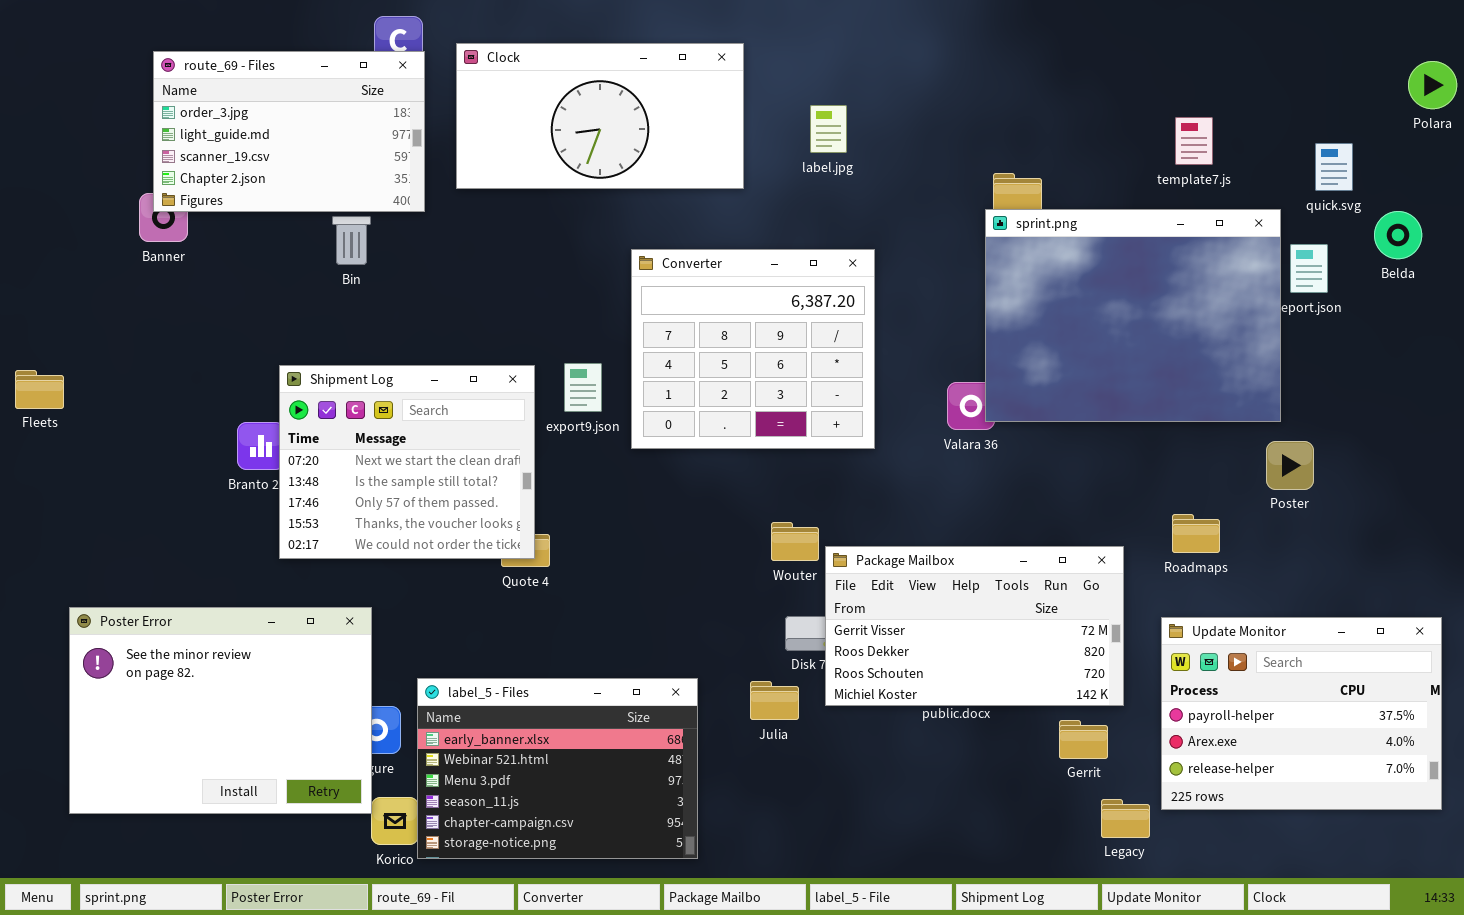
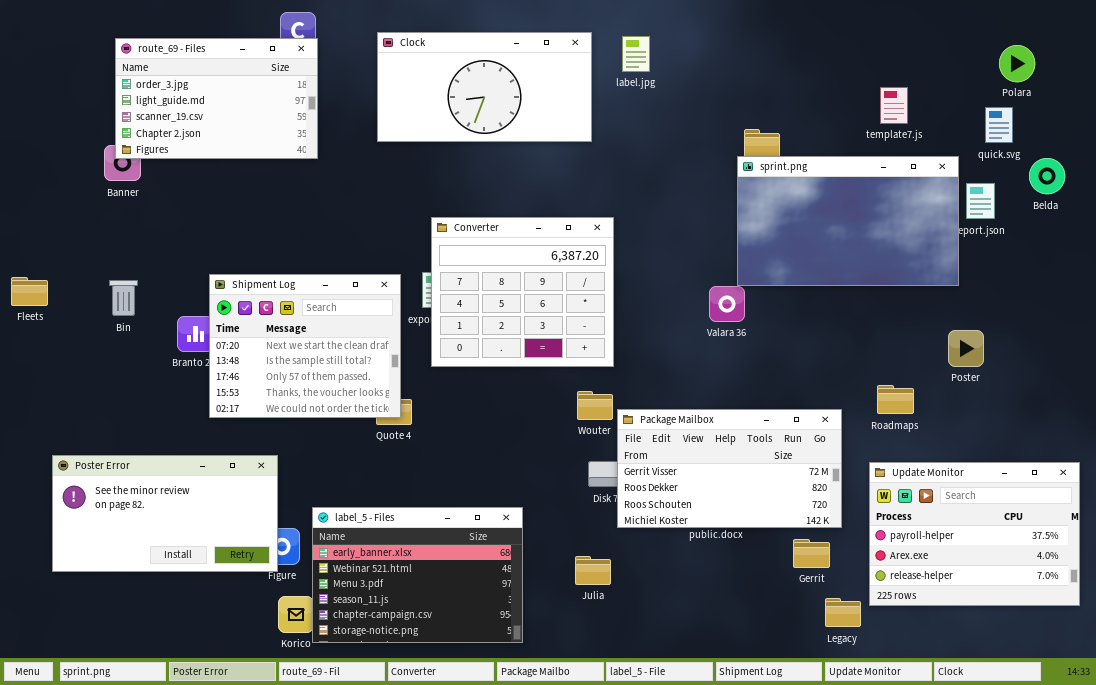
Clock: [456,43,744,189] -> [377,32,592,142], moved
Polara: [1408,61,1457,109] -> [999,45,1035,82], moved
label.jpg: [810,105,847,153] -> [622,36,650,72], moved
sprint.png: [985,209,1281,422] -> [737,156,959,286], resized
Bin: [332,216,371,265] -> [109,280,138,316], moved
Converter: [631,249,875,449] -> [431,217,614,367], moved
Poster Error: [69,607,372,814] -> [52,455,278,572], resized
Julia: [750,681,799,720] -> [575,556,611,585], moved

